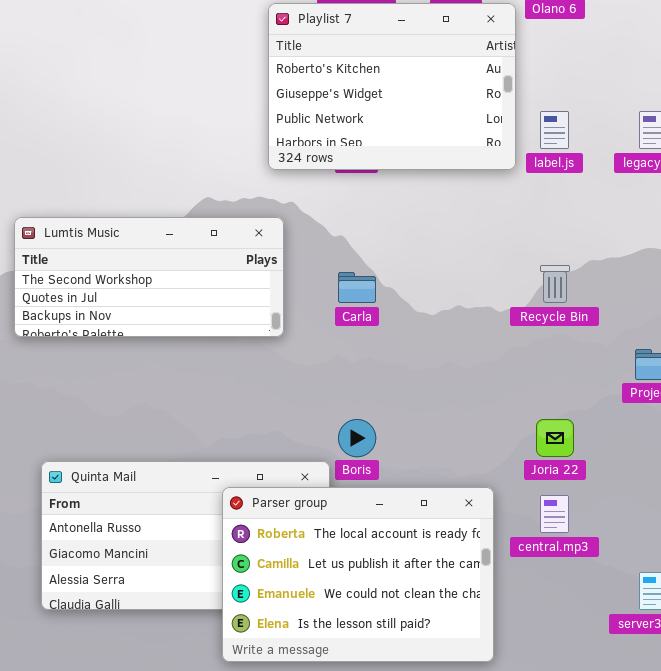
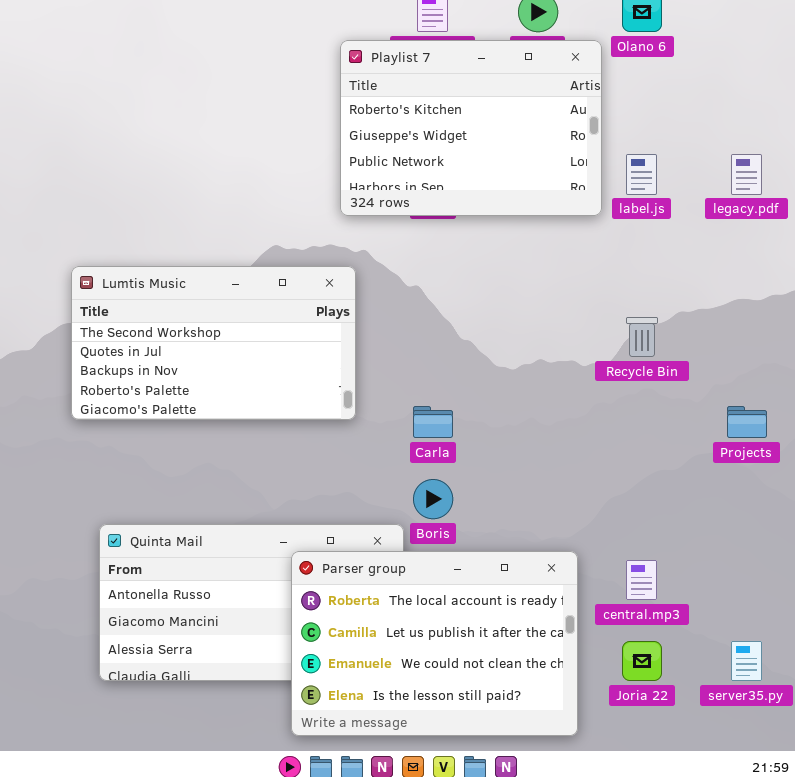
Lumtis Music: [14,217,284,337] -> [71,266,356,420], resized
Carla: [338,272,376,303] -> [413,406,453,438], moved
Joria 22: [536,419,574,457] -> [622,641,662,681], moved

